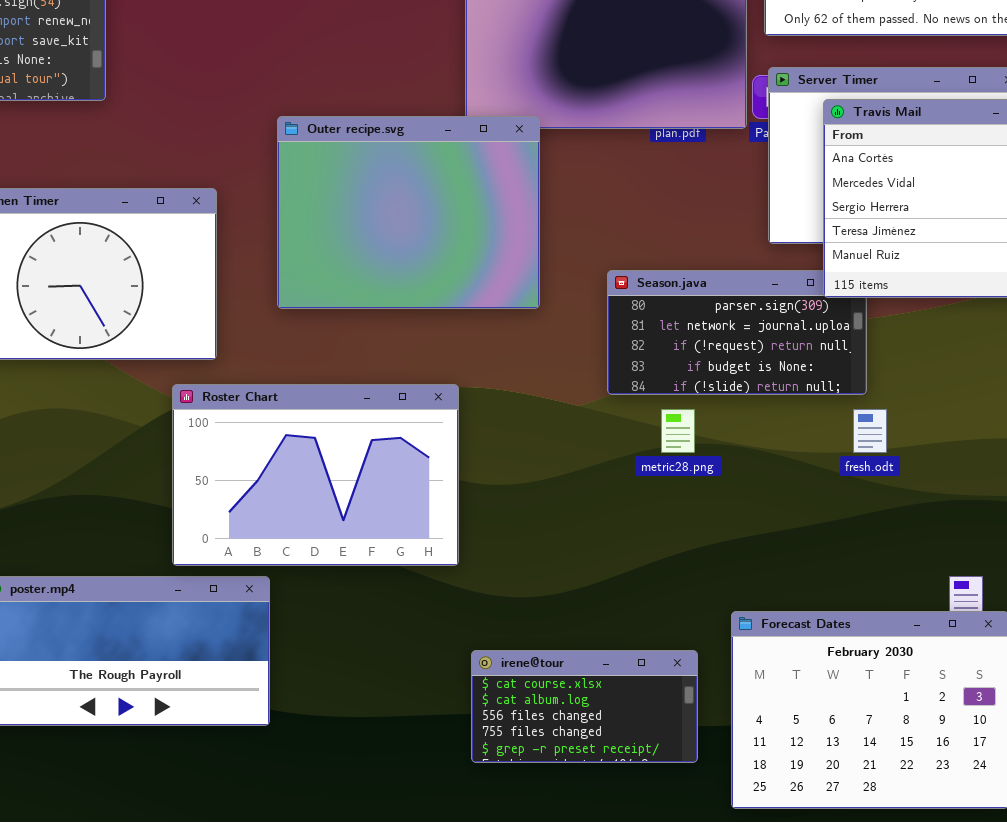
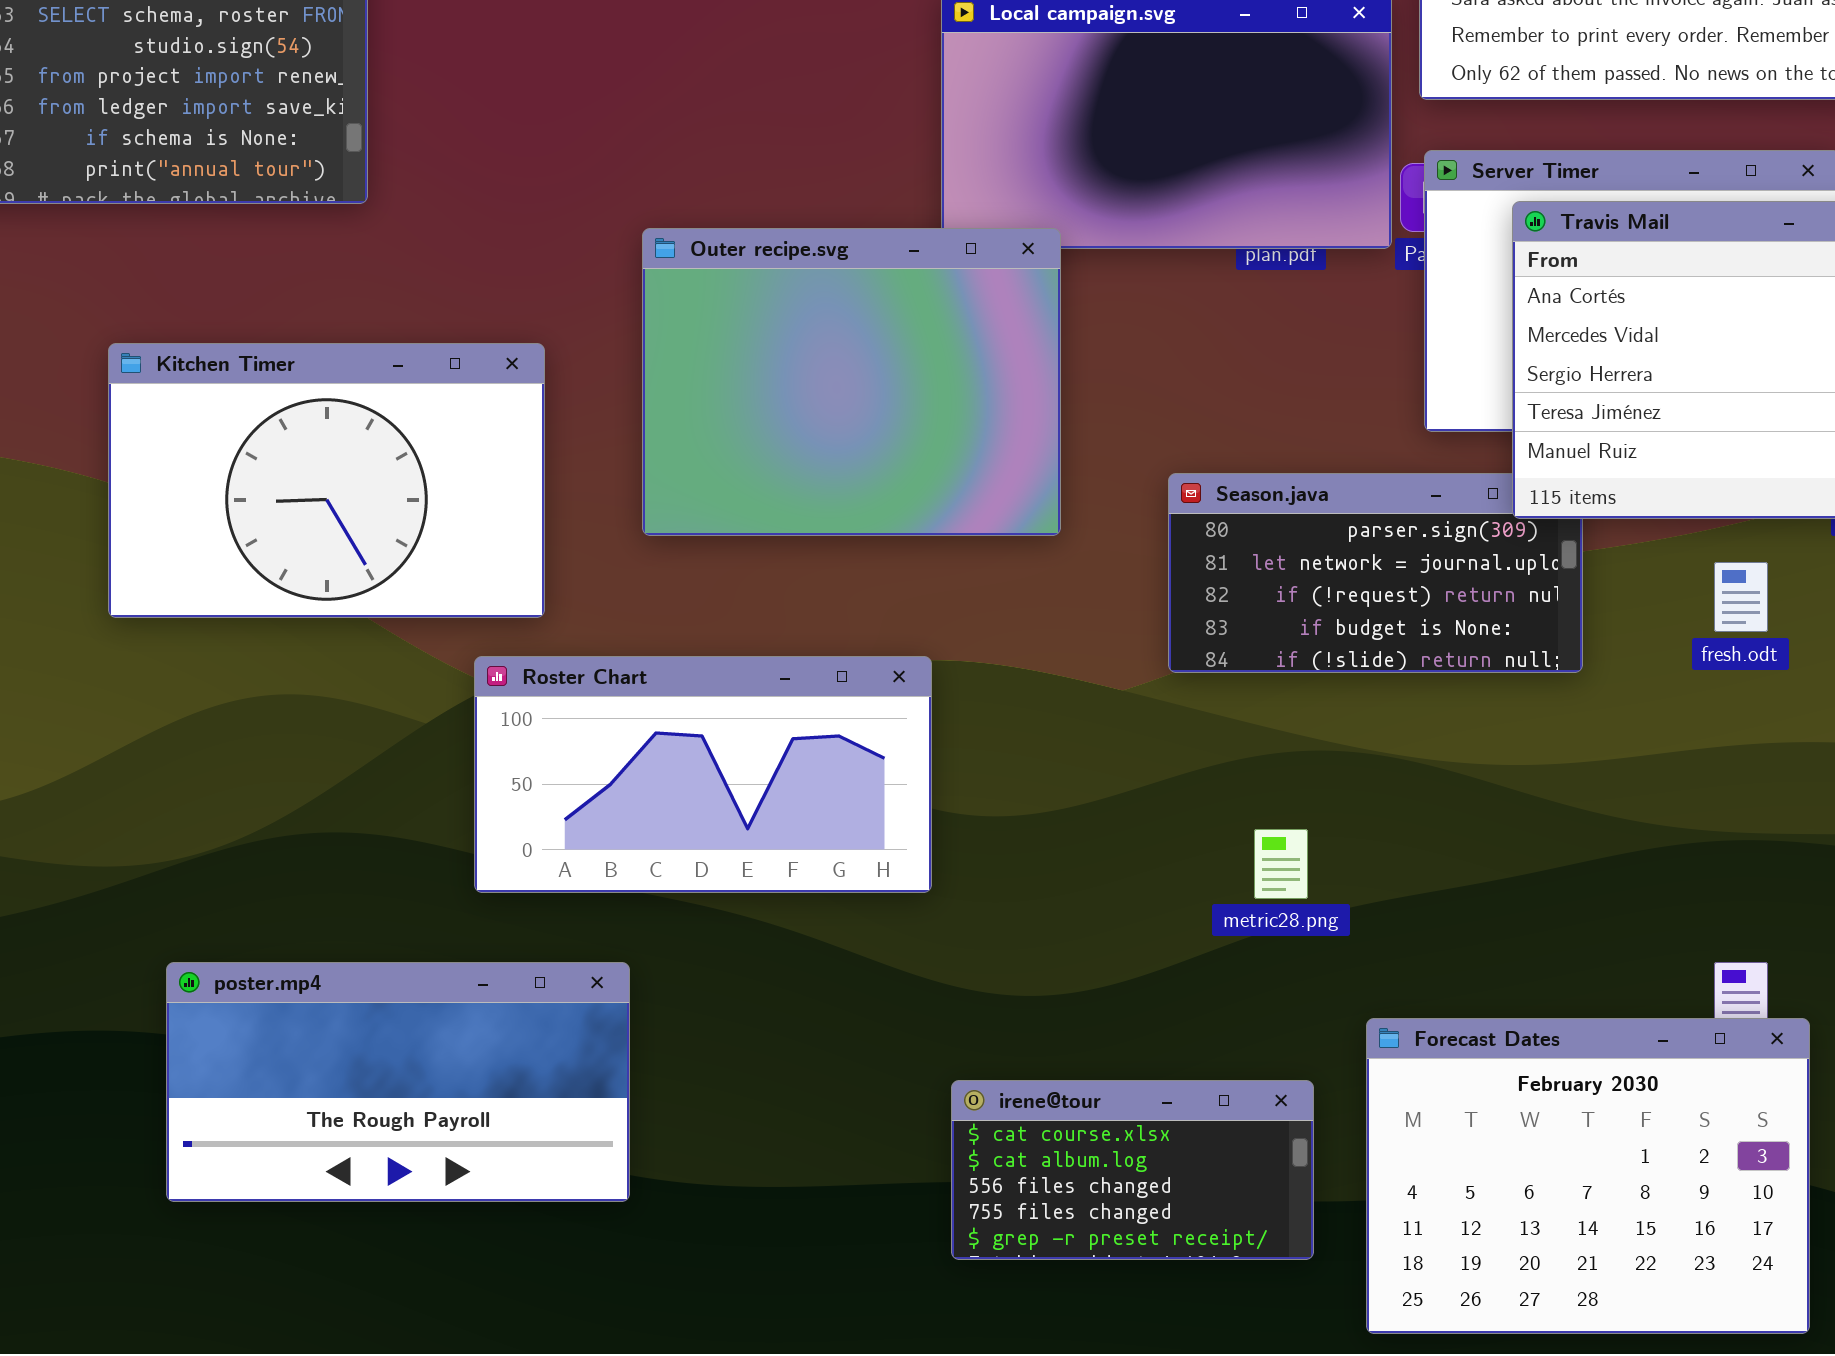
Roster Chart: [172,384,459,566] -> [474,656,932,893], resized
metric28.png: [661,409,695,453] -> [1254,829,1308,899], moved
fresh.odt: [853,409,887,453] -> [1714,562,1768,632], moved

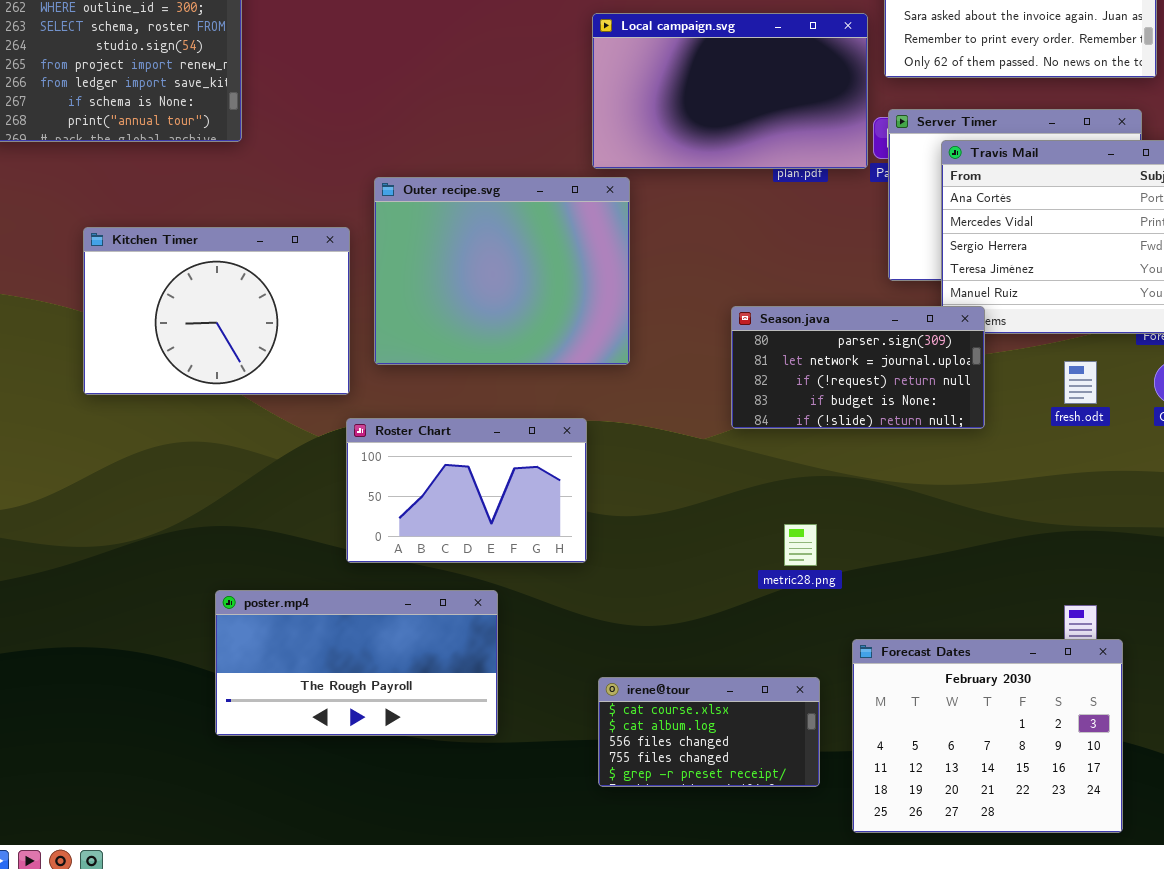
Outer recipe.svg: [642,228,1061,536] -> [374,177,630,365], moved
Season.java: [1168,473,1583,673] -> [731,306,985,429], raised
Roster Chart: [474,656,932,893] -> [346,418,587,563], resized
poster.mp4: [166,962,630,1202] -> [215,590,498,736], moved

